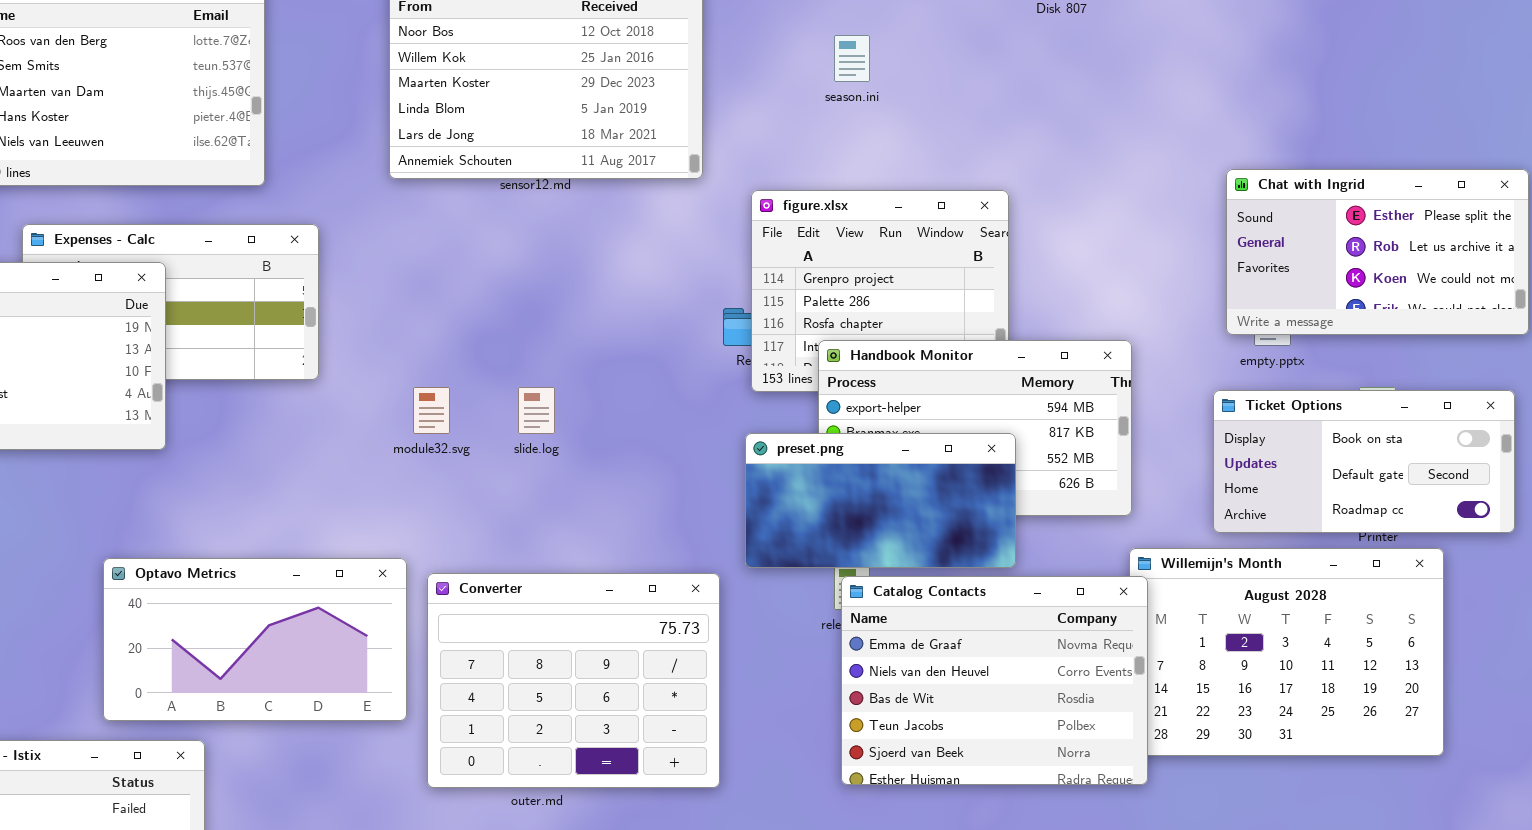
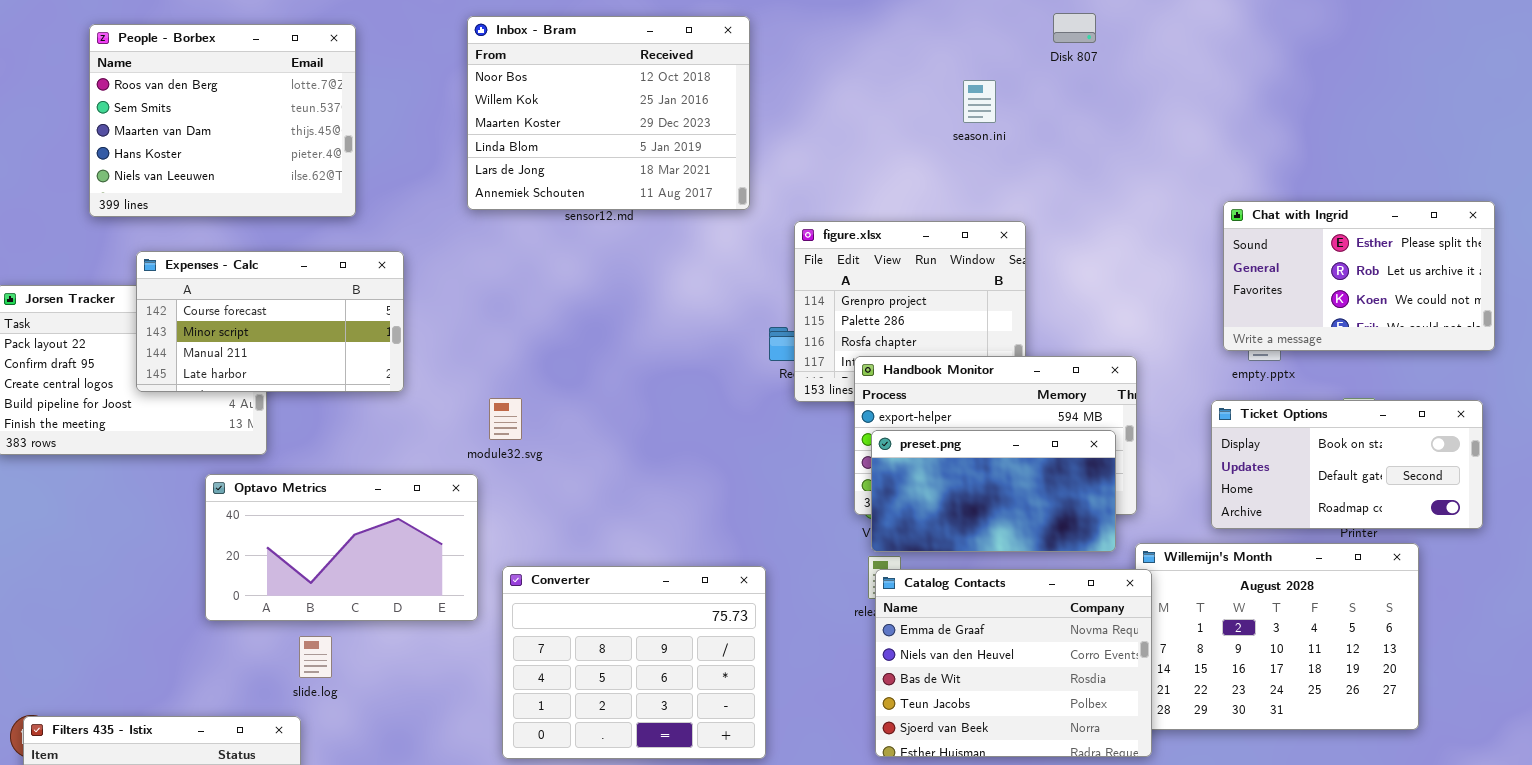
season.ini: [834,35,870,82] -> [963,80,996,123], moved
Expenses - Calc: [22,224,319,380] -> [136,251,404,392], raised
slide.log: [518,387,555,434] -> [299,636,332,678], moved
preset.png: [745,433,1016,568] -> [871,430,1116,552], moved
Optavo Metrics: [103,558,407,721] -> [205,474,478,621], moved

